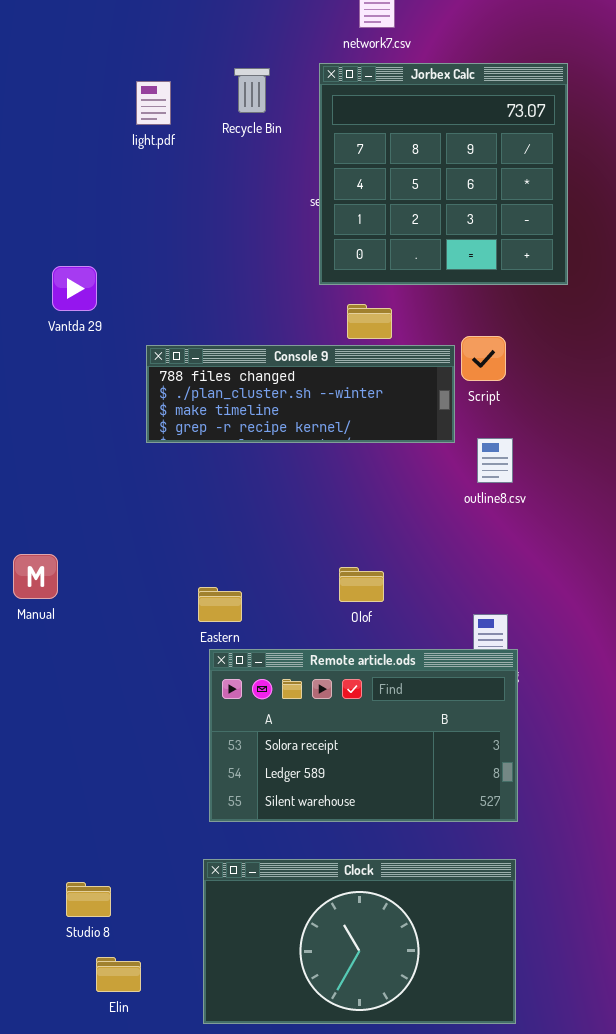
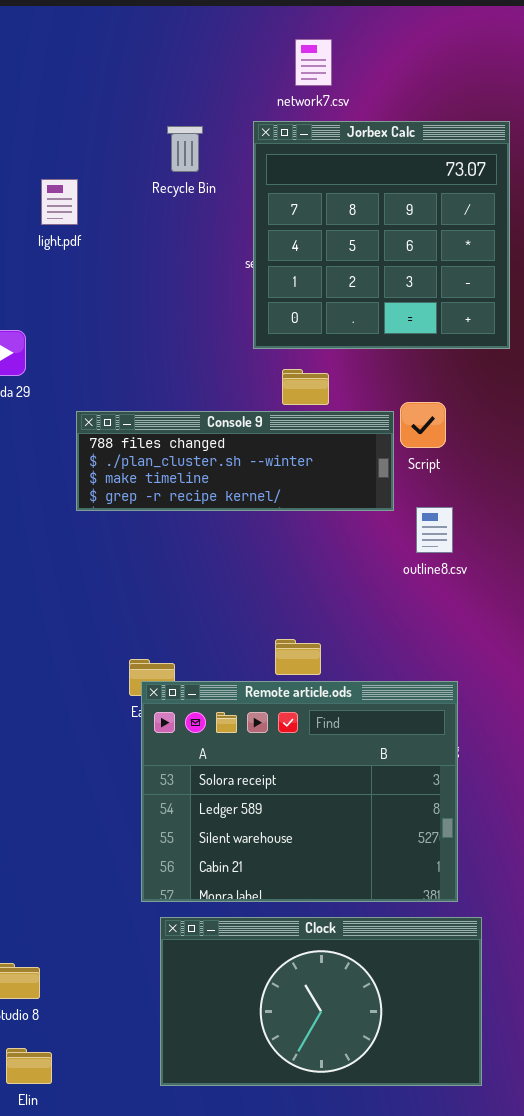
light.pdf: [136,81,171,125] -> [41,179,78,225], moved
Remote article.ods: [209,649,518,822] -> [141,681,458,902], resized
Clock: [203,859,516,1024] -> [160,917,482,1086], moved
Elin: [96,957,141,992] -> [6,1048,52,1084], moved

